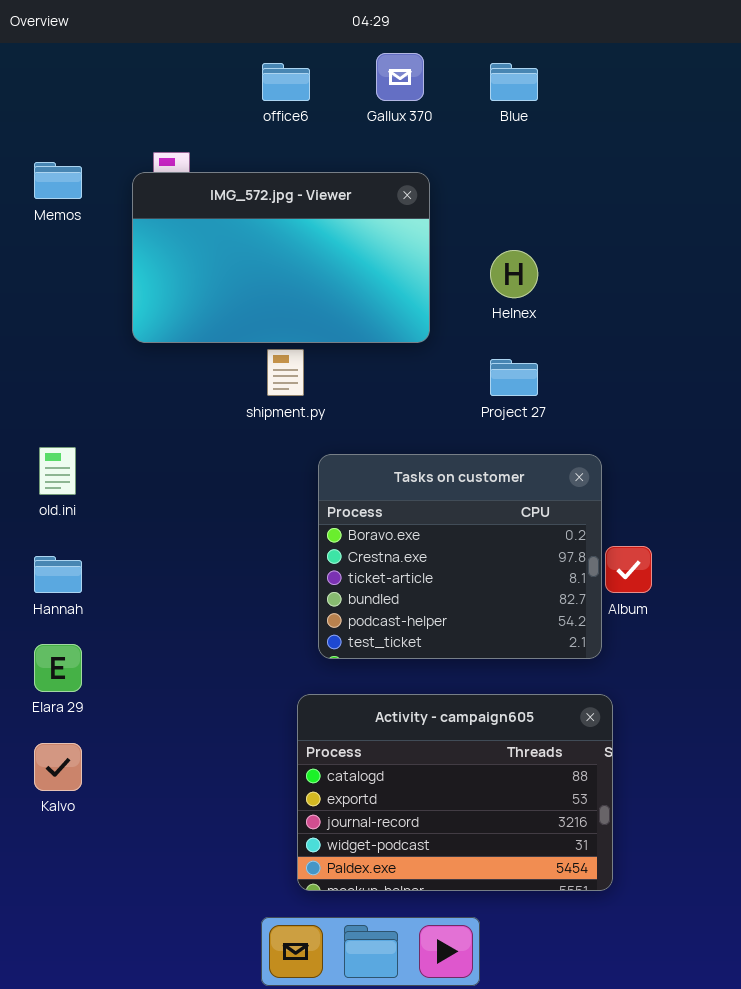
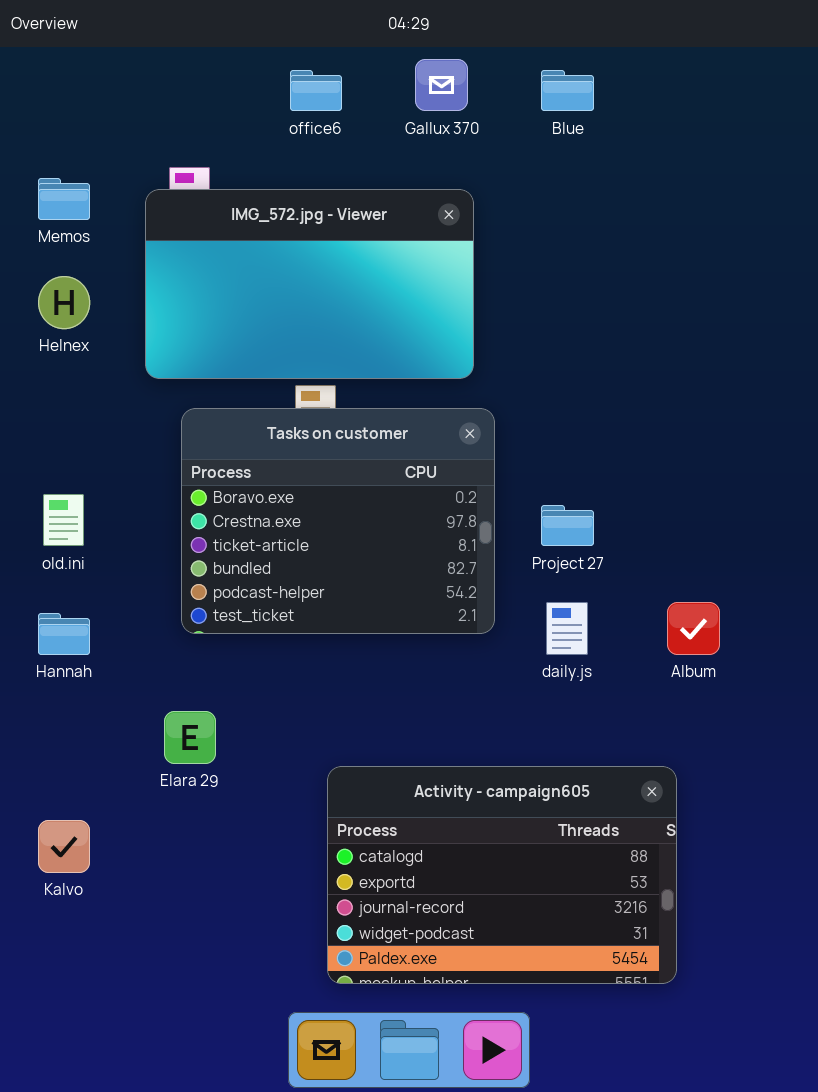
Helnex: [490,250,538,298] -> [38,276,90,329], moved
Project 27: [490,359,538,396] -> [541,505,594,546], moved
Tasks on customer: [318,454,602,659] -> [181,408,495,634], moved
Elara 29: [34,644,82,692] -> [164,711,216,764], moved

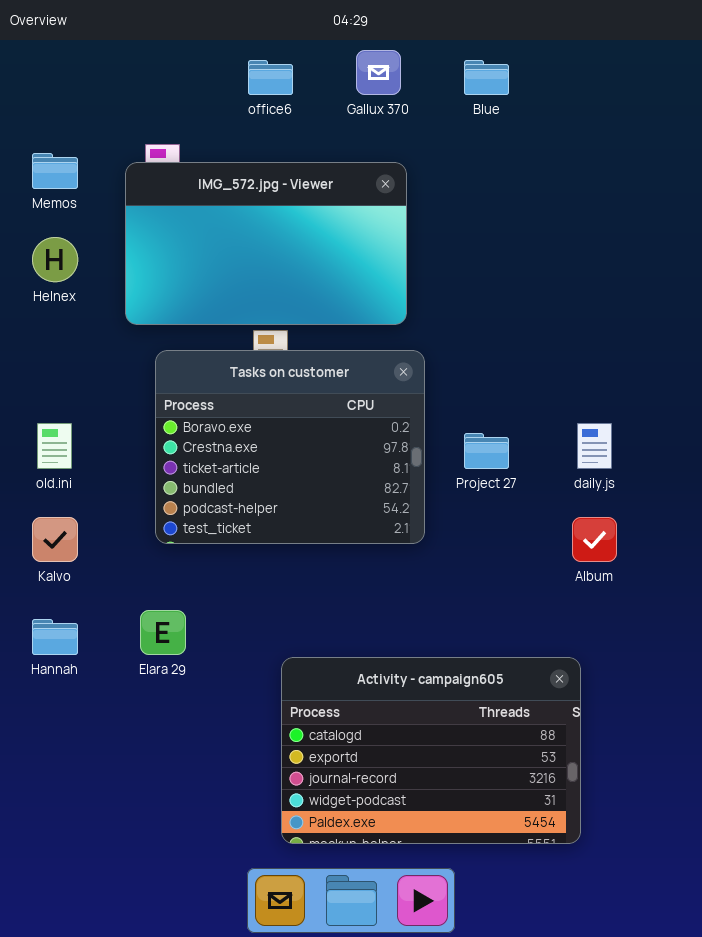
daily.js: [546,602,588,655] -> [577,423,612,469], moved
Hannah: [38,613,90,655] -> [32,619,78,655], moved
Kalvo: [38,820,90,873] -> [32,517,78,562], moved

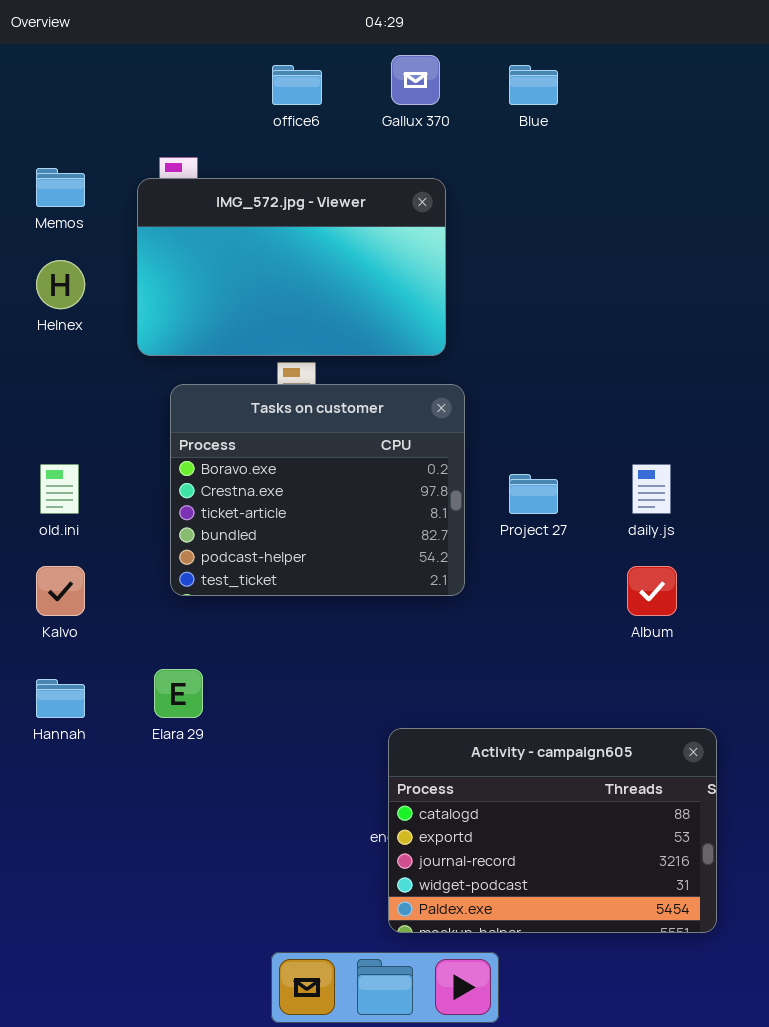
Activity - campaign605: [281,657,581,844] -> [388,728,717,933], moved

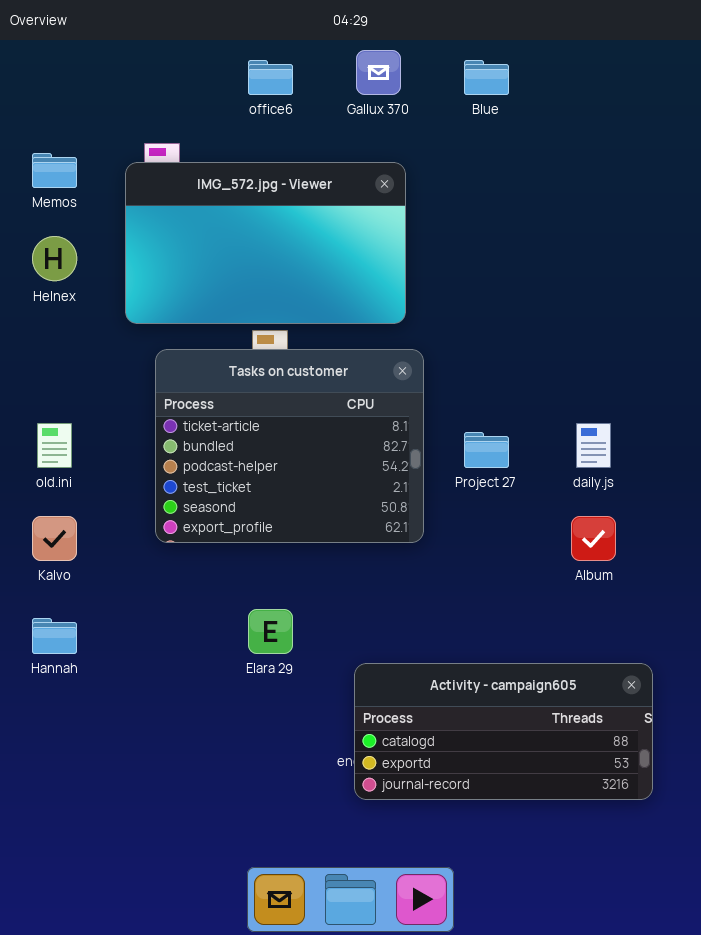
Tasks on customer: [170,384,465,596] -> [155,349,424,543], scrolled down 2 rows
Elara 29: [154,669,203,718] -> [248,609,293,654], moved
Activity - campaign605: [388,728,717,933] -> [354,663,653,800], resized

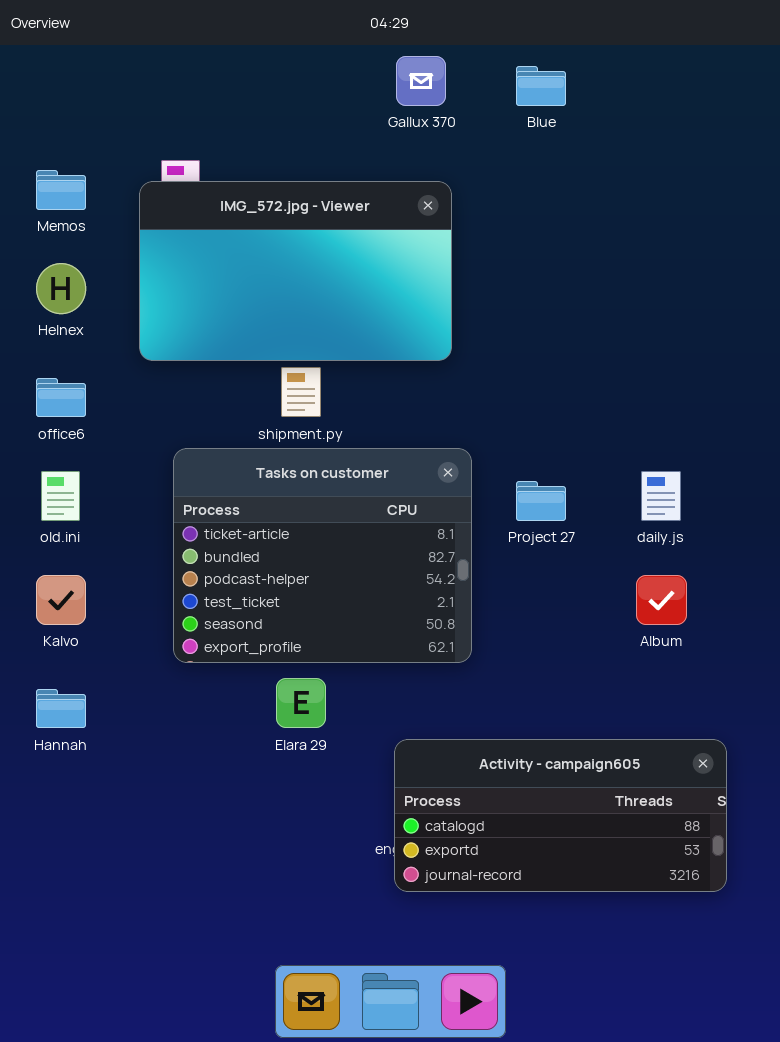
office6: [248,60,293,95] -> [36,378,86,417], moved
Tasks on customer: [155,349,424,543] -> [173,448,472,663], moved

